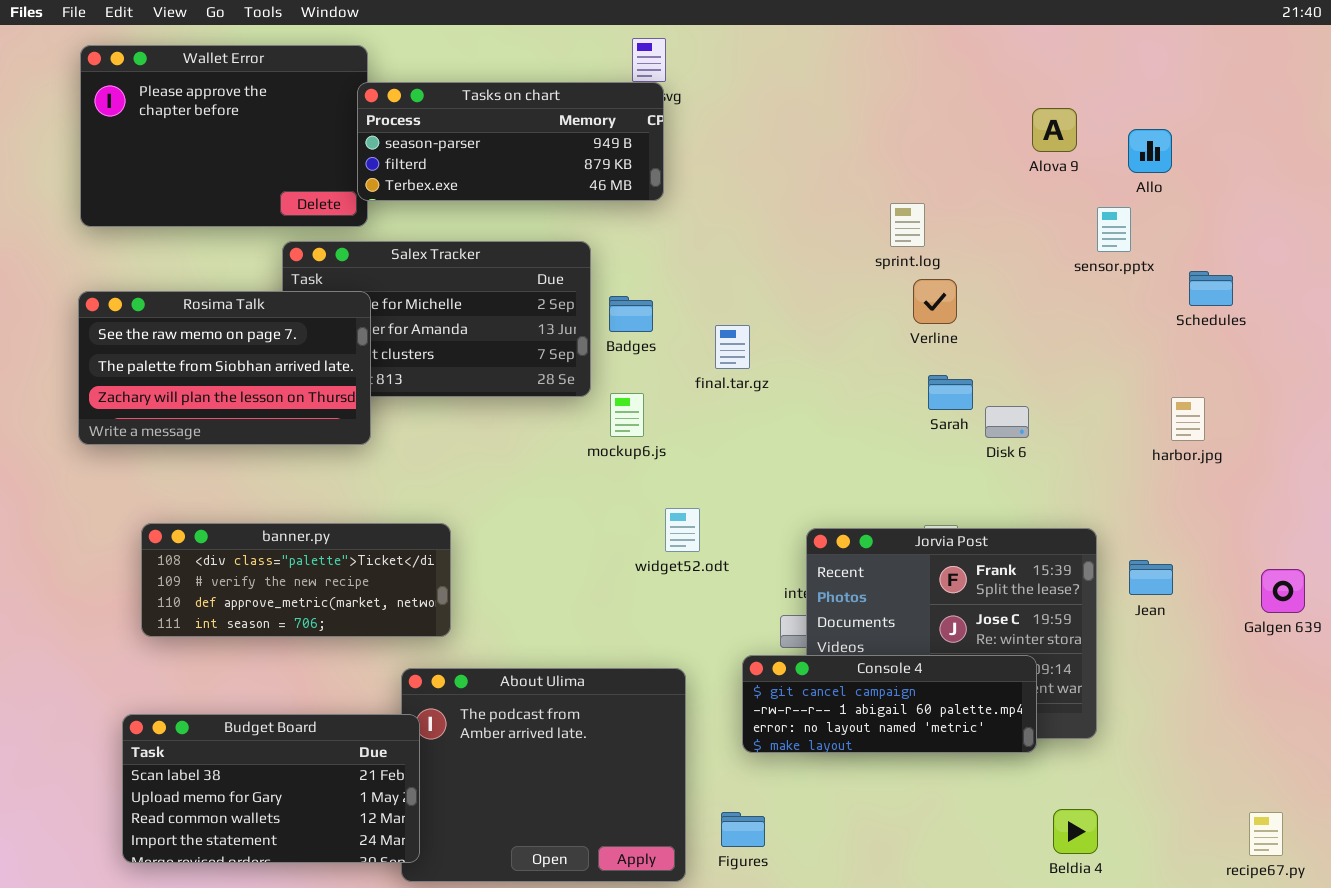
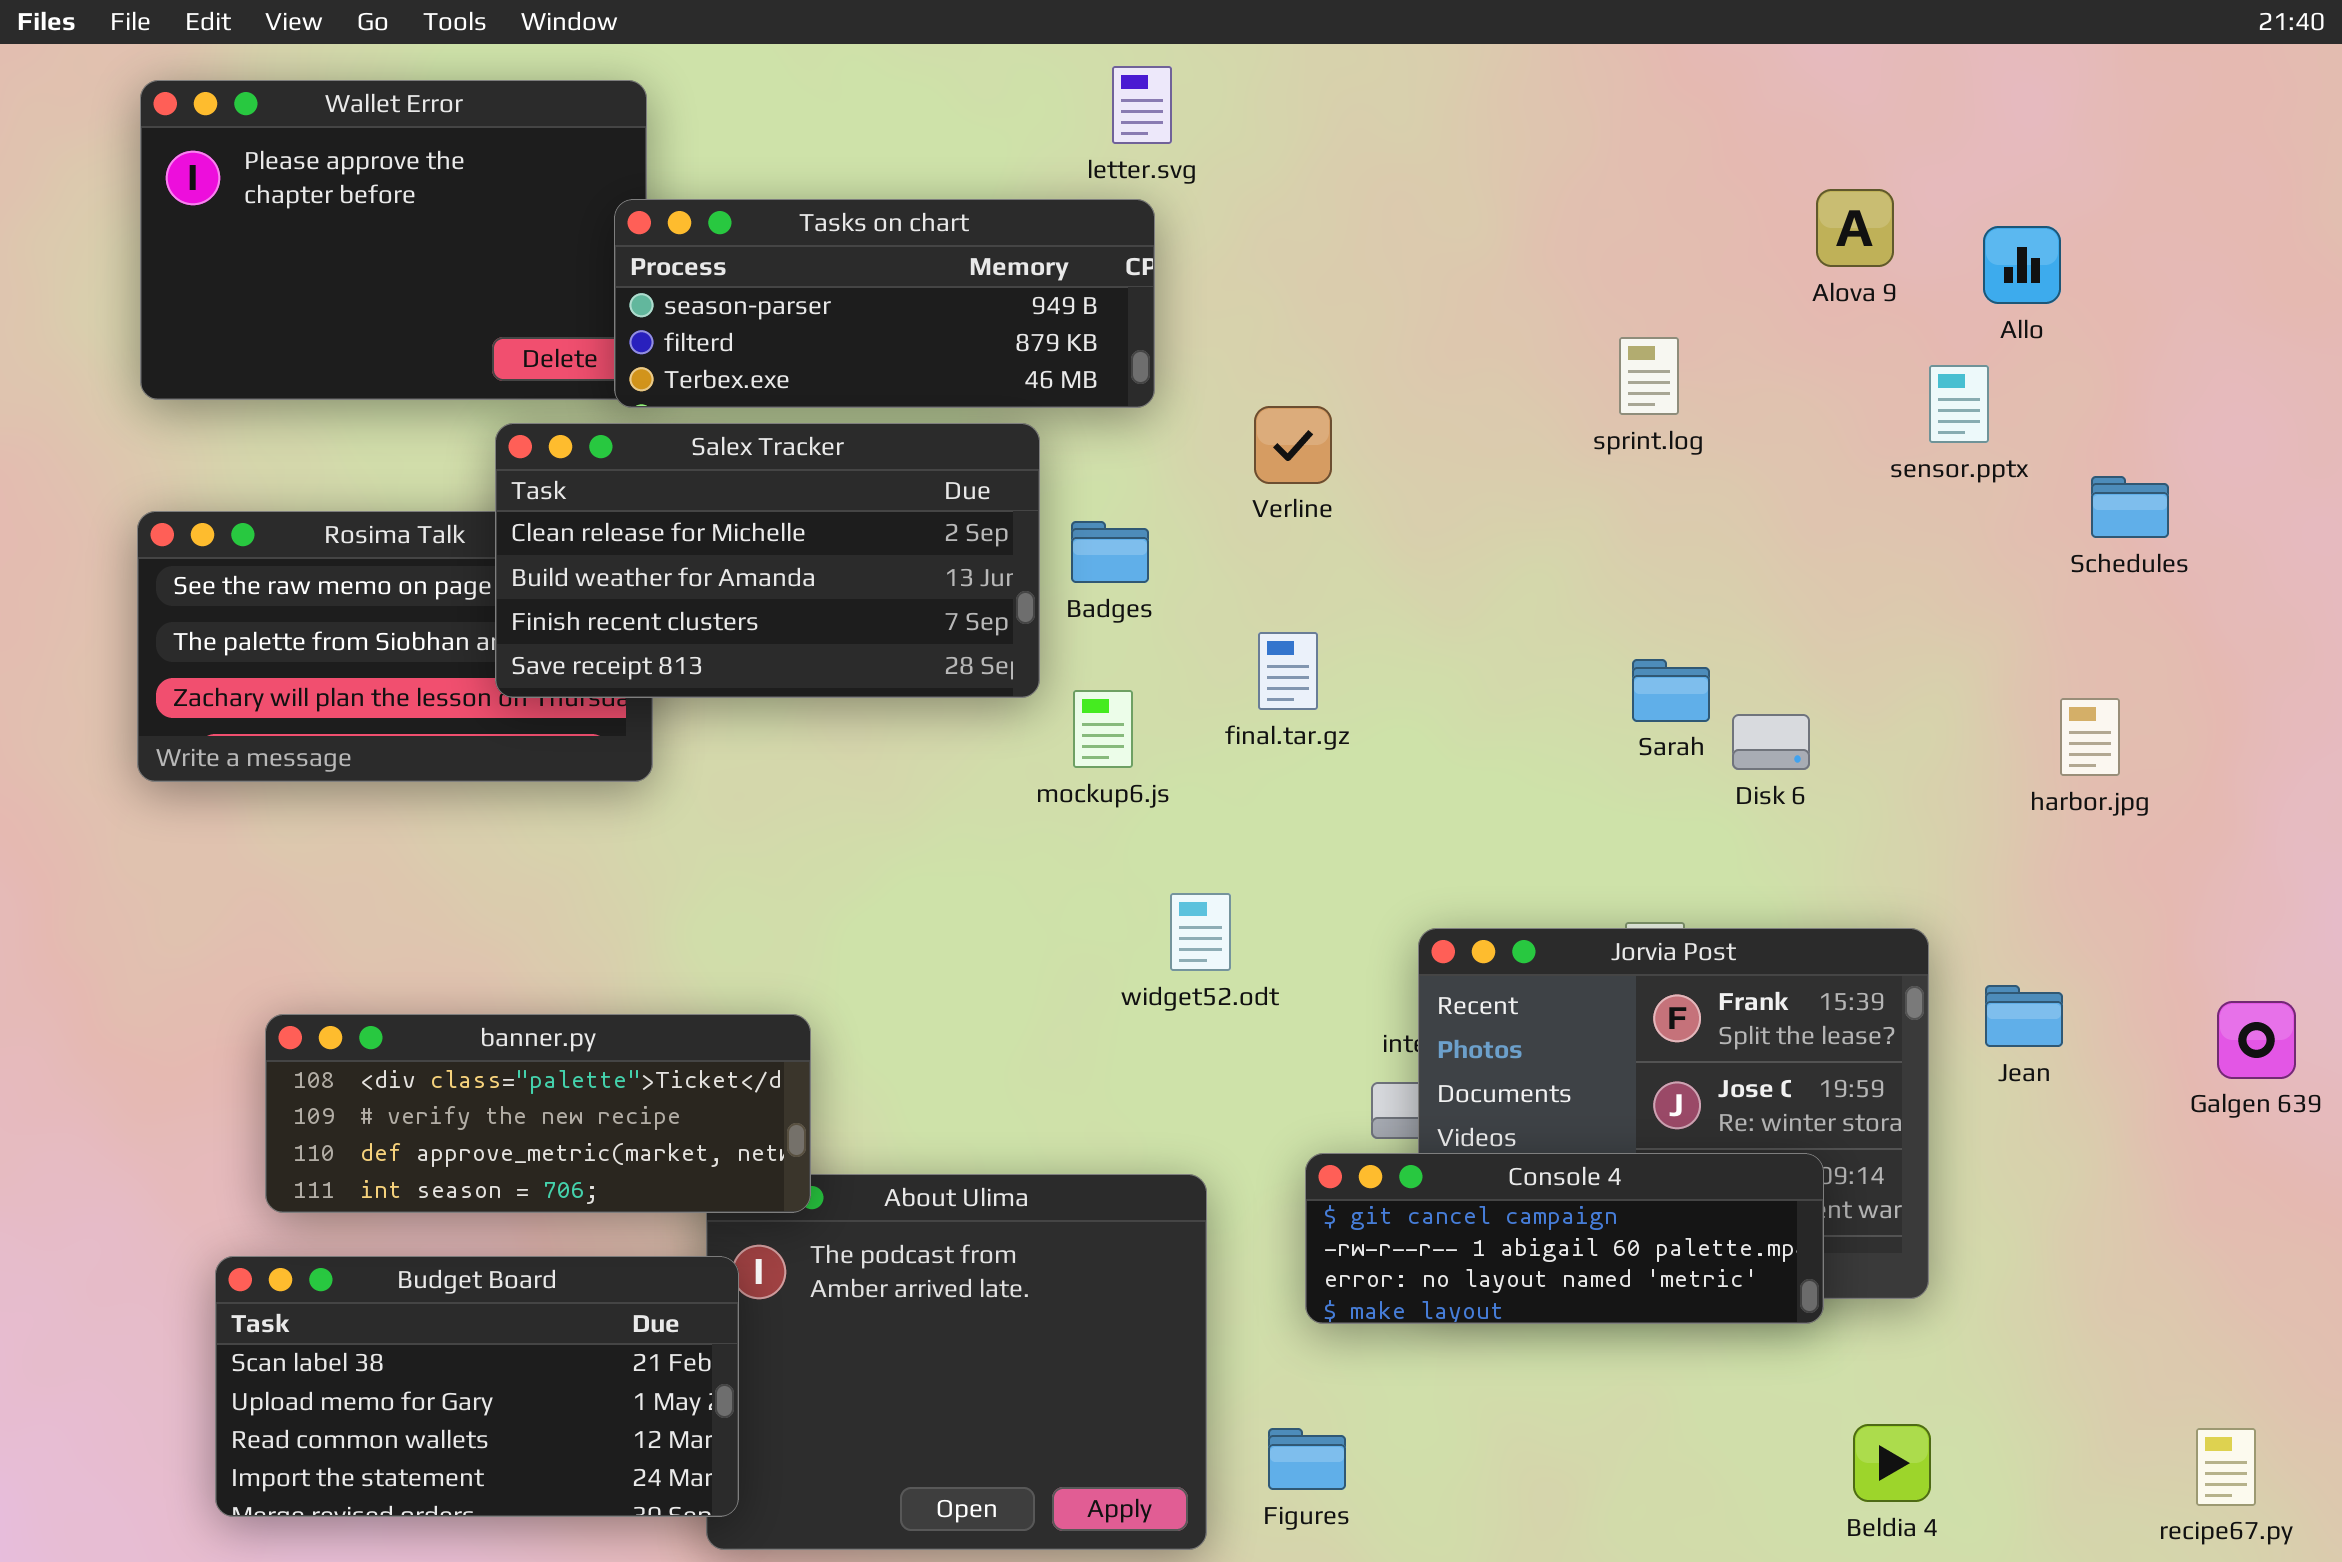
Tasks on chart: [357,82,664,201] -> [614,199,1155,408], moved
sprint.log: [890,203,925,247] -> [1619,337,1679,415], moved
Salex Tracker: [282,241,591,397] -> [495,423,1040,698], raised
Verline: [913,279,957,324] -> [1254,406,1332,484], moved
final.tar.gz: [715,325,750,369] -> [1258,632,1318,710], moved
banner.py: [141,523,451,637] -> [265,1014,811,1213], moved

